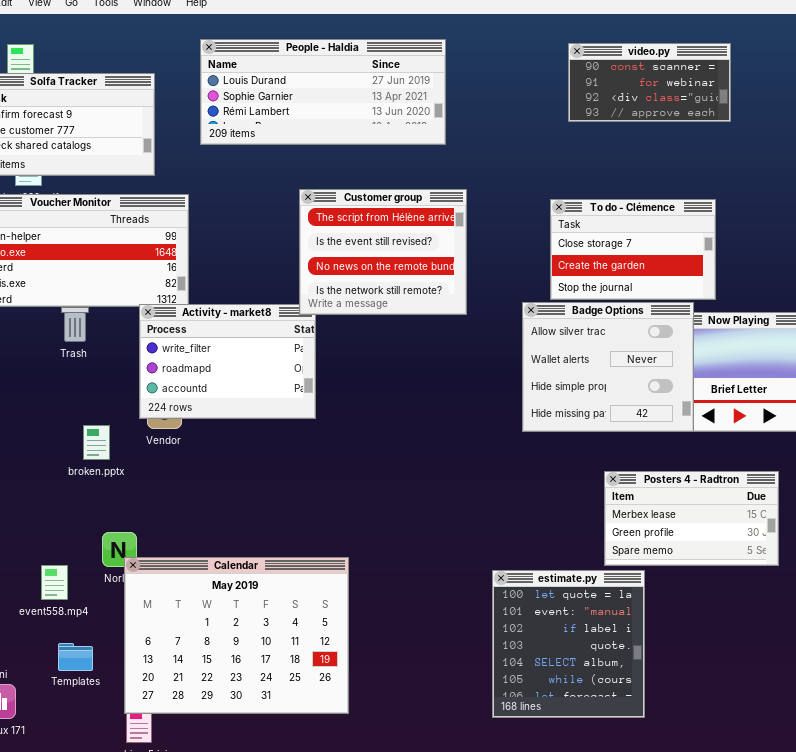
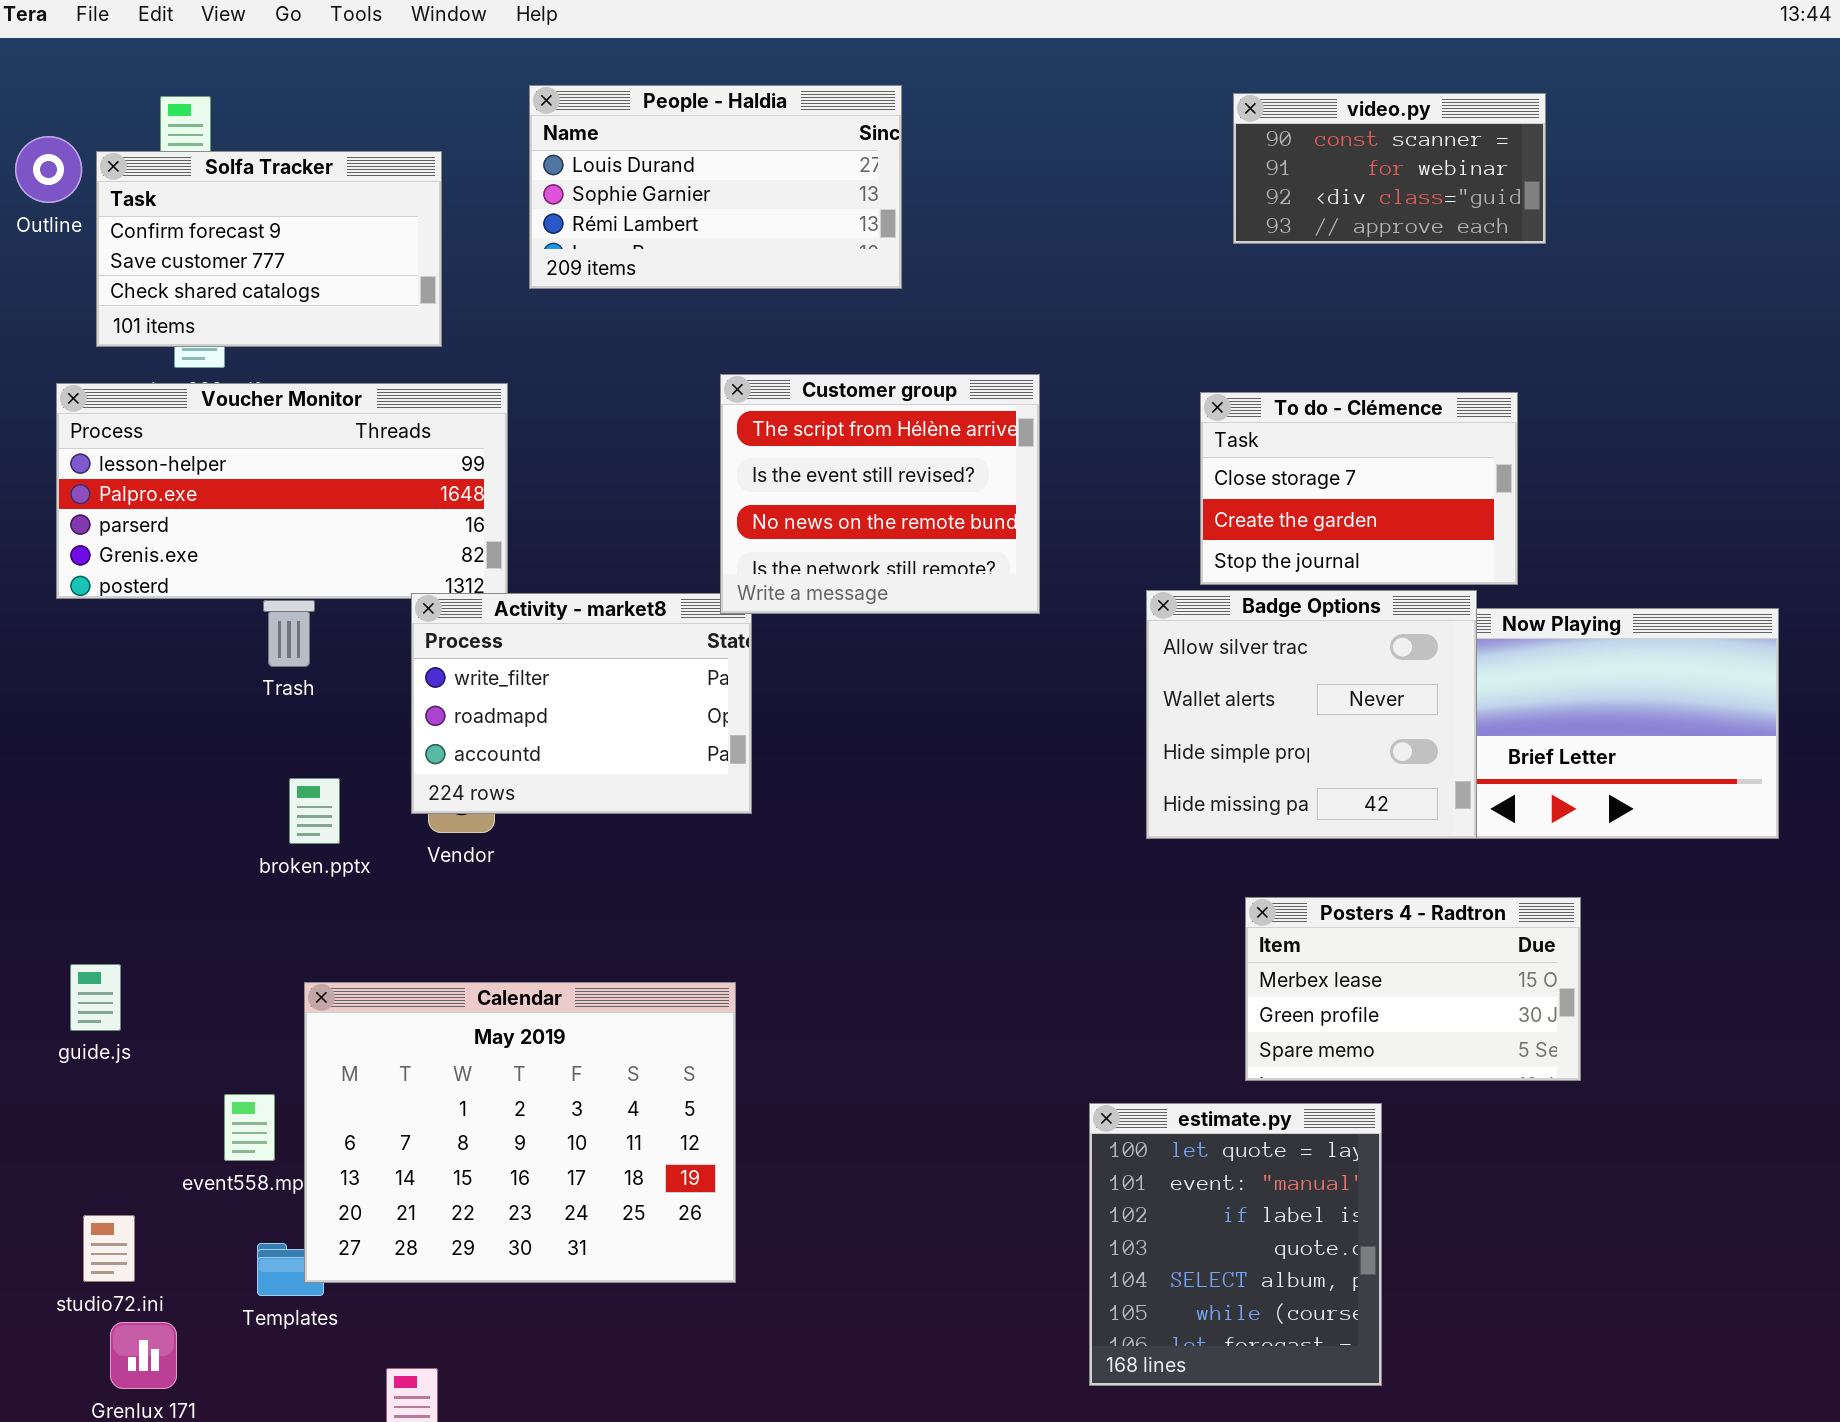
People - Haldia: [200,39,446,145] -> [529,85,902,289], resized
broken.pptx: [83,425,110,460] -> [289,778,340,844], moved
Posters 4 - Radtron: [604,471,779,566] -> [1245,897,1581,1081], moved
Calendar: [124,557,349,714] -> [304,982,736,1283], moved

